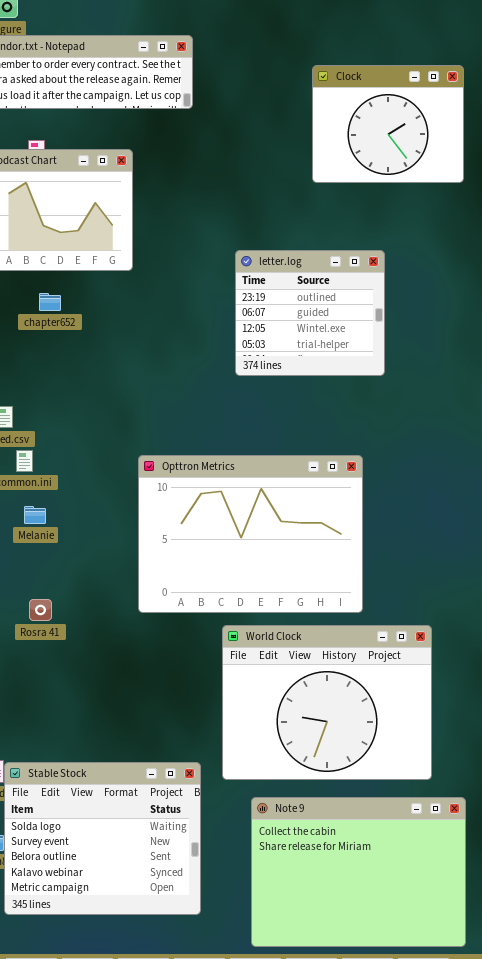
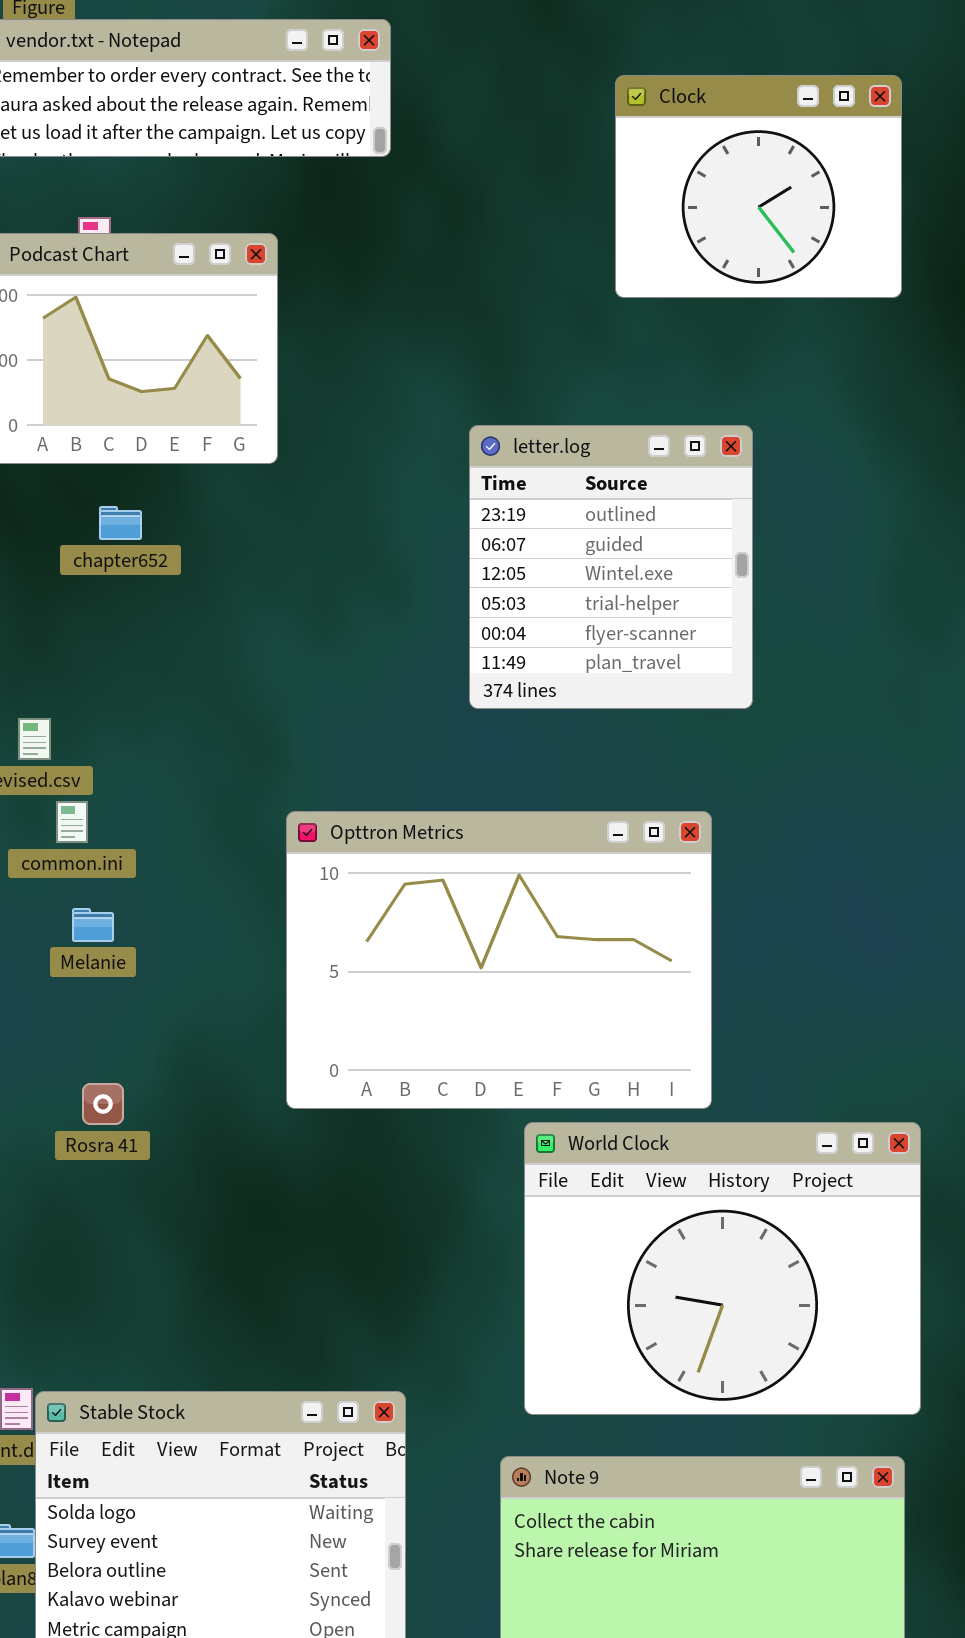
letter.log: [235,250,385,376] -> [469,425,753,709], resized
World Clock: [222,625,432,780] -> [524,1122,921,1415], moved

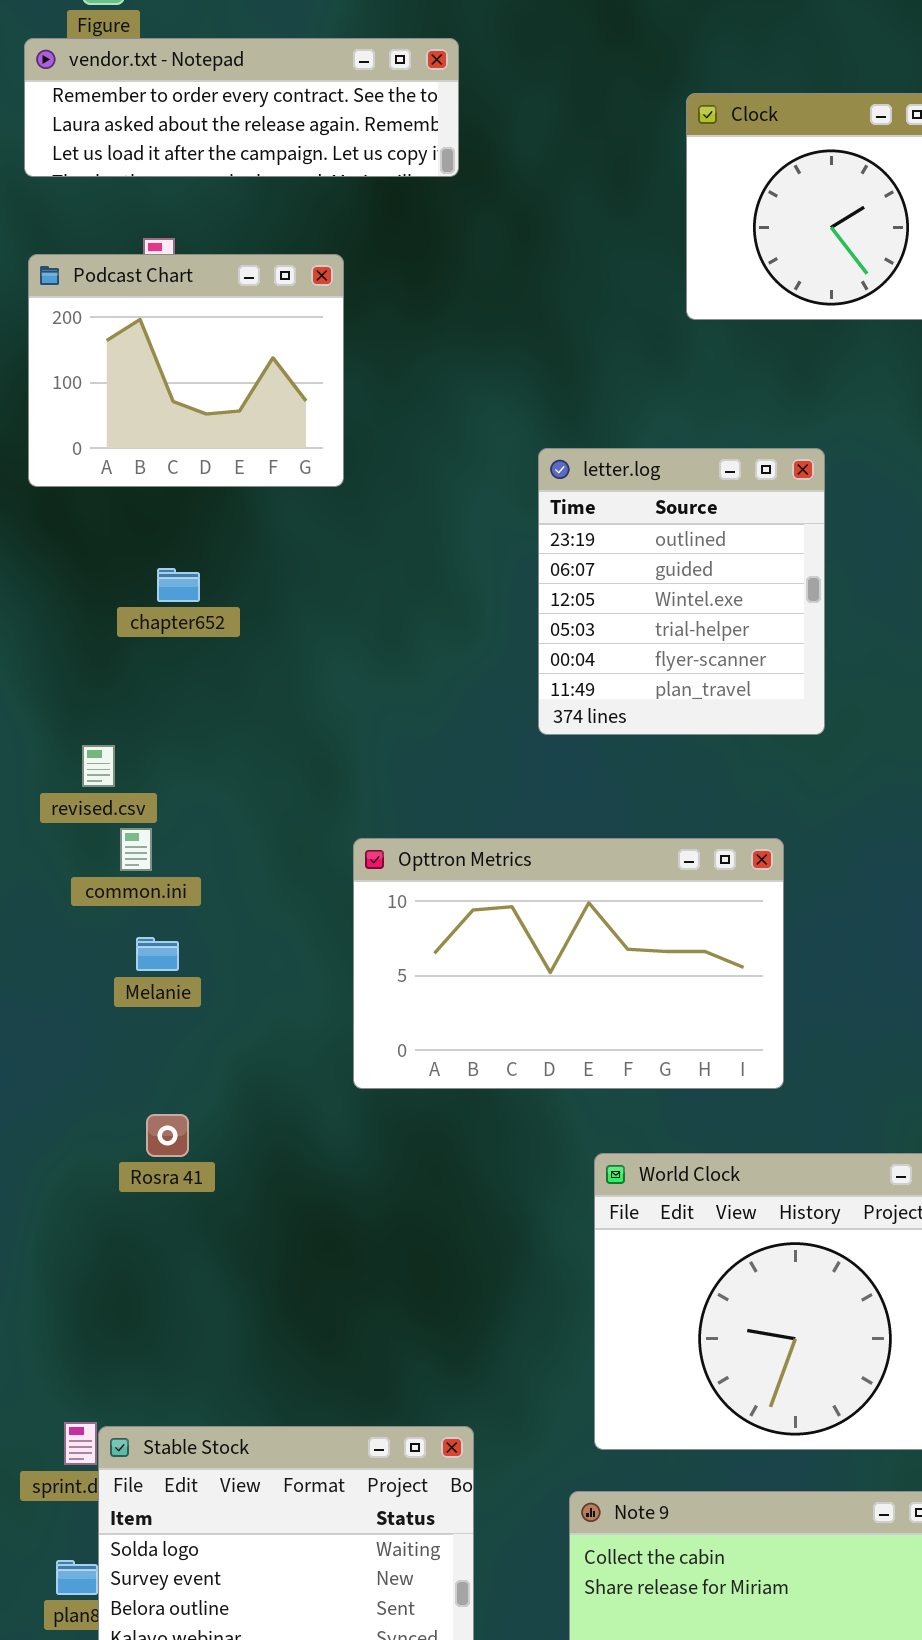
chapter652: [99,506,142,540] -> [157,568,200,602], moved
Opttron Metrics: [286,811,712,1109] -> [353,838,784,1089], resized

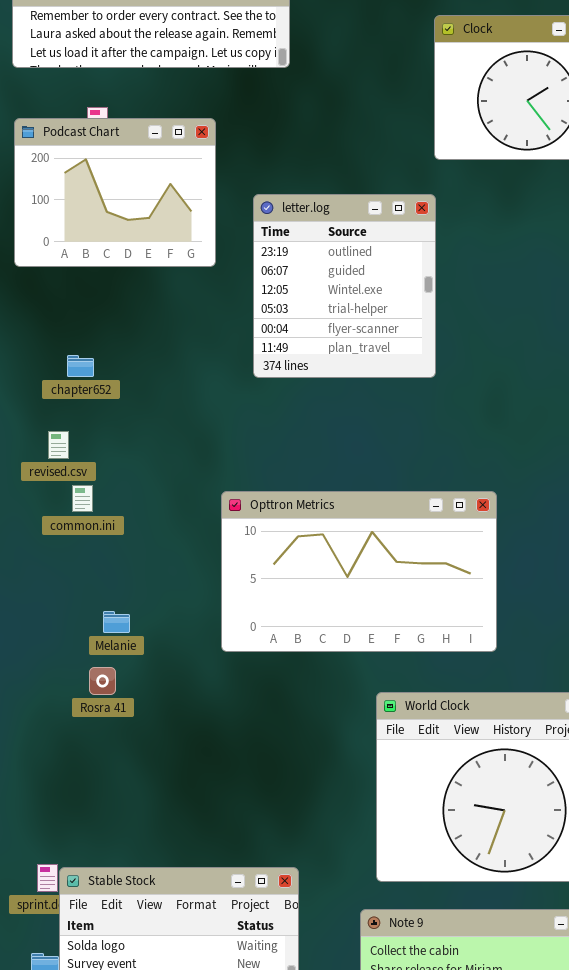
letter.log: [538,448,825,735] -> [253,194,436,378], moved
chapter652: [157,568,200,602] -> [67,355,94,377], moved
Melanie: [136,937,179,971] -> [103,611,130,633], moved

